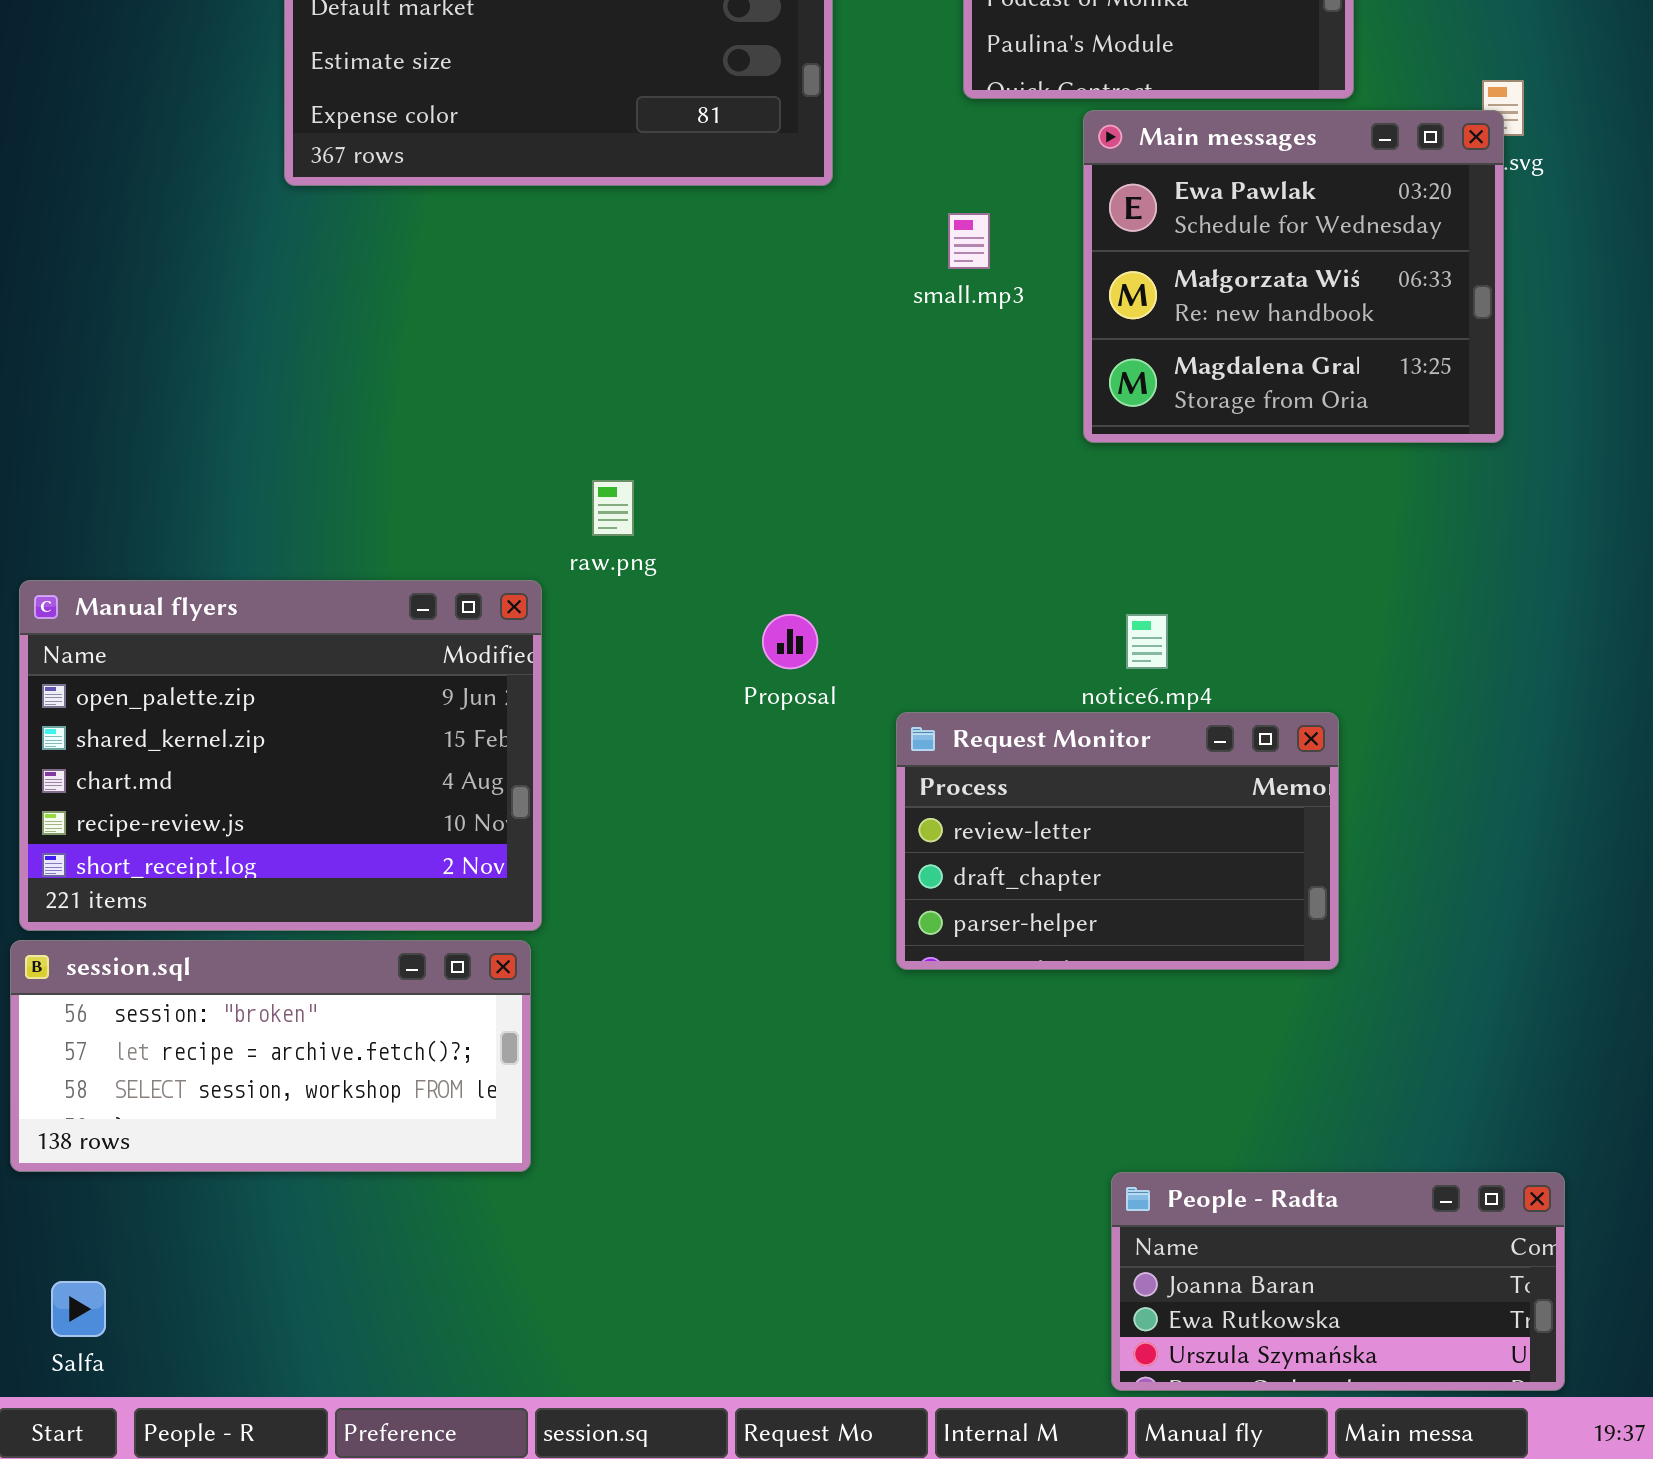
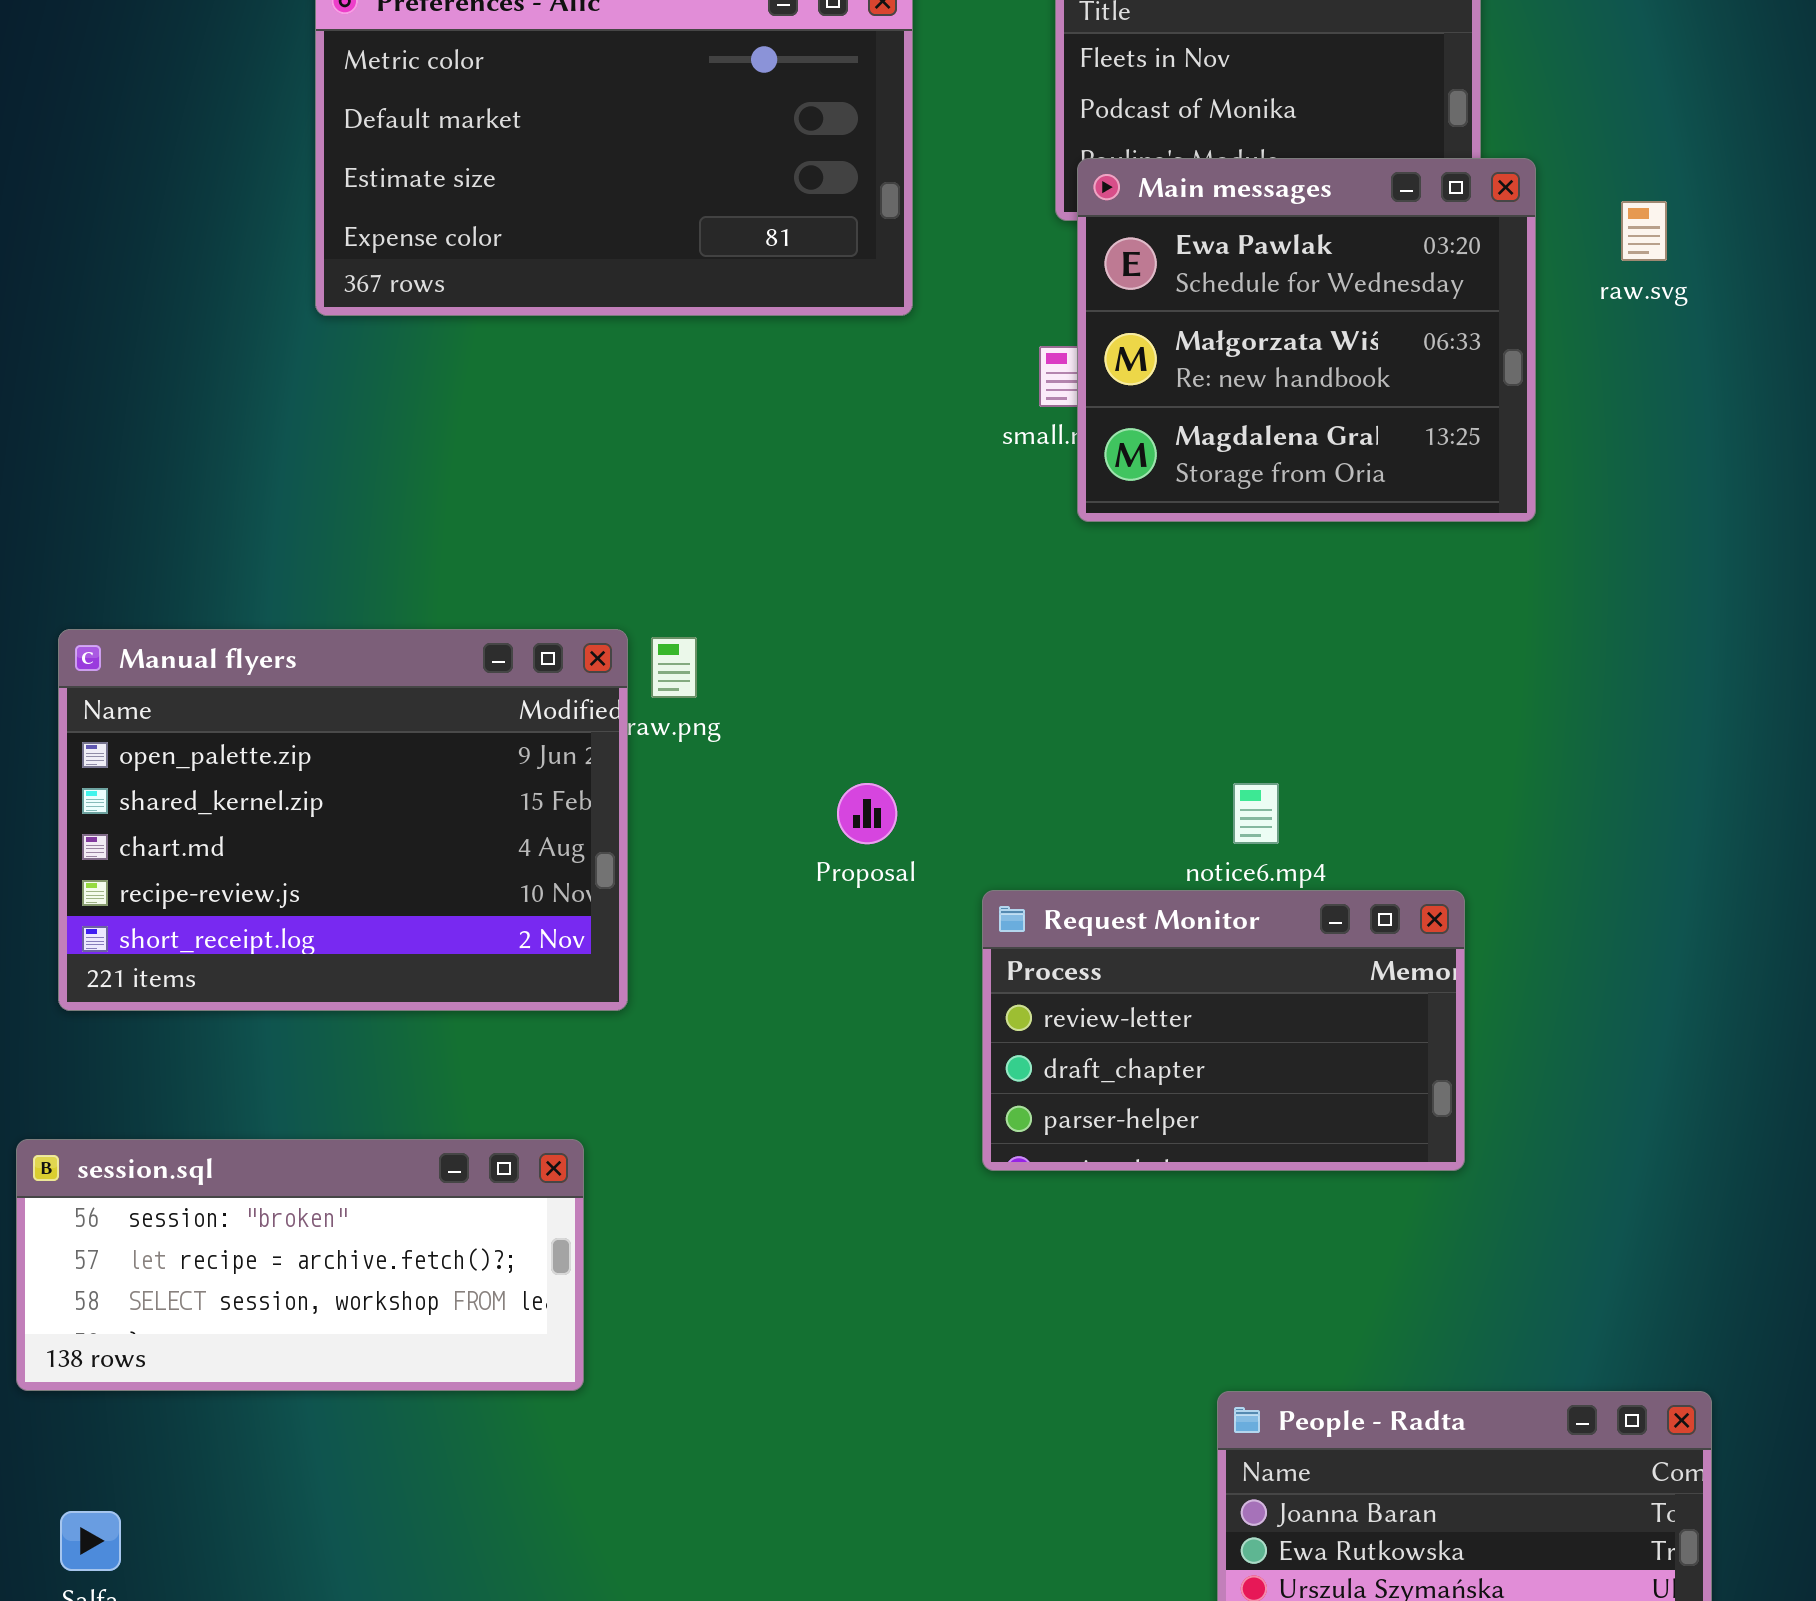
Main messages: [1083,110,1504,443] -> [1077,158,1536,522], moved
Manual flyers: [19,580,542,931] -> [58,629,628,1011], moved

